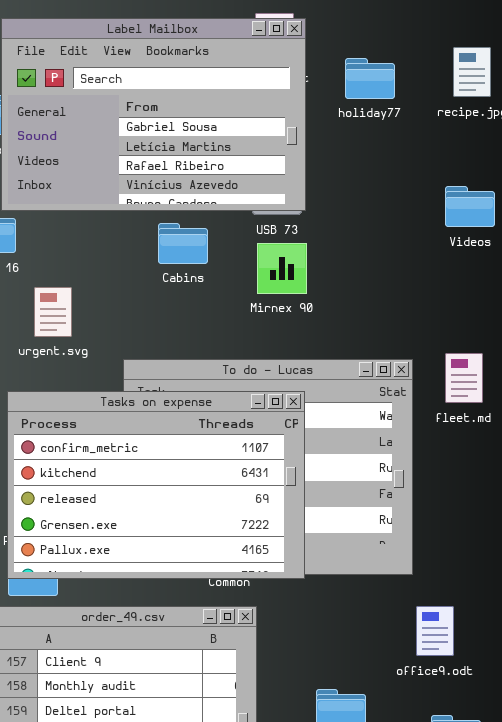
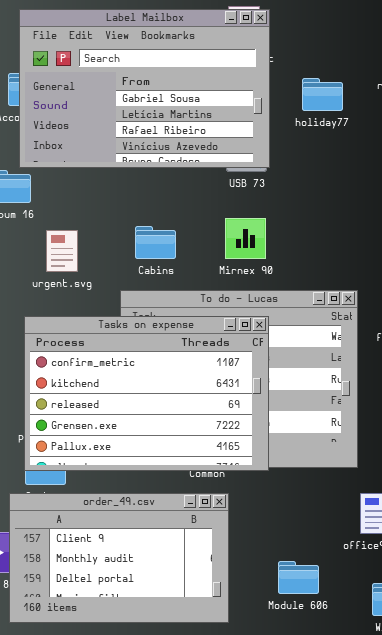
holiday77: [345,58,395,99] -> [302,78,343,111], moved
Cabins: [158,223,208,264] -> [135,226,176,259], moved
Mirnex 90: [257,243,307,294] -> [225,218,266,259], moved

